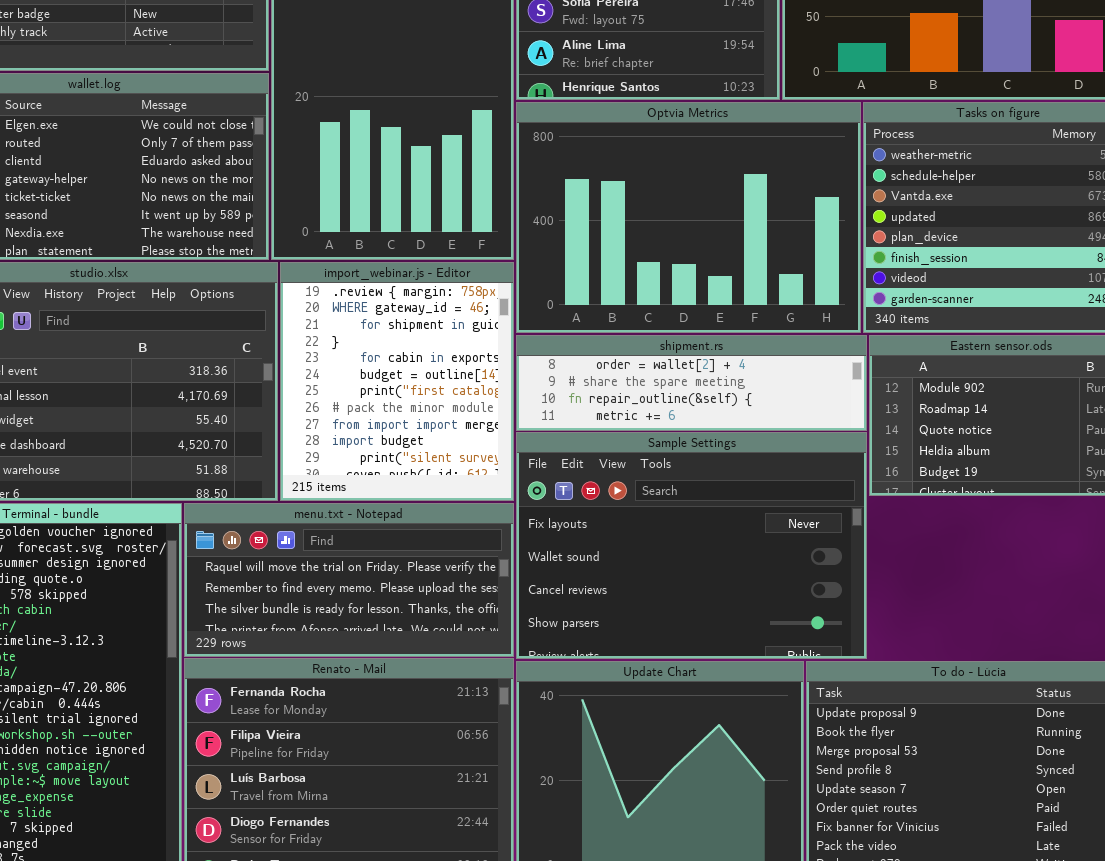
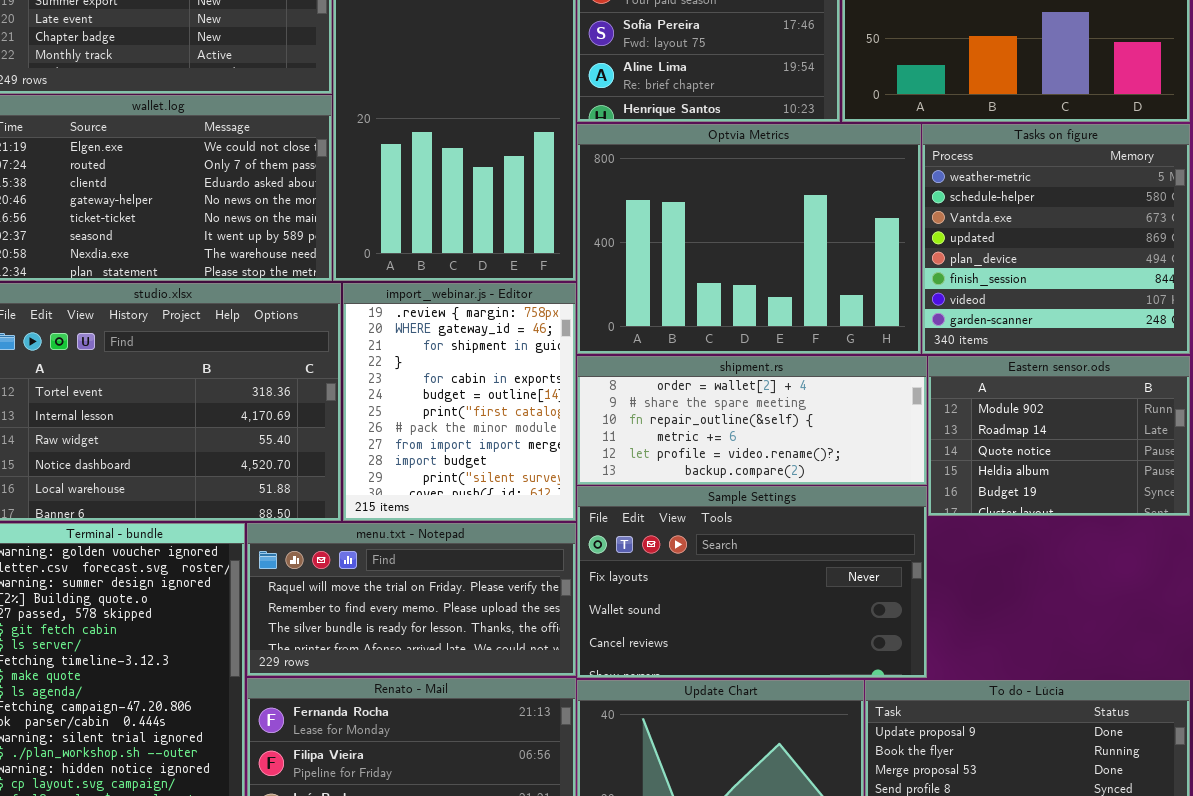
shipment.rs: [516,335,867,431] -> [577,356,927,485], resized
Sample Settings: [516,432,867,659] -> [577,486,927,678], resized

